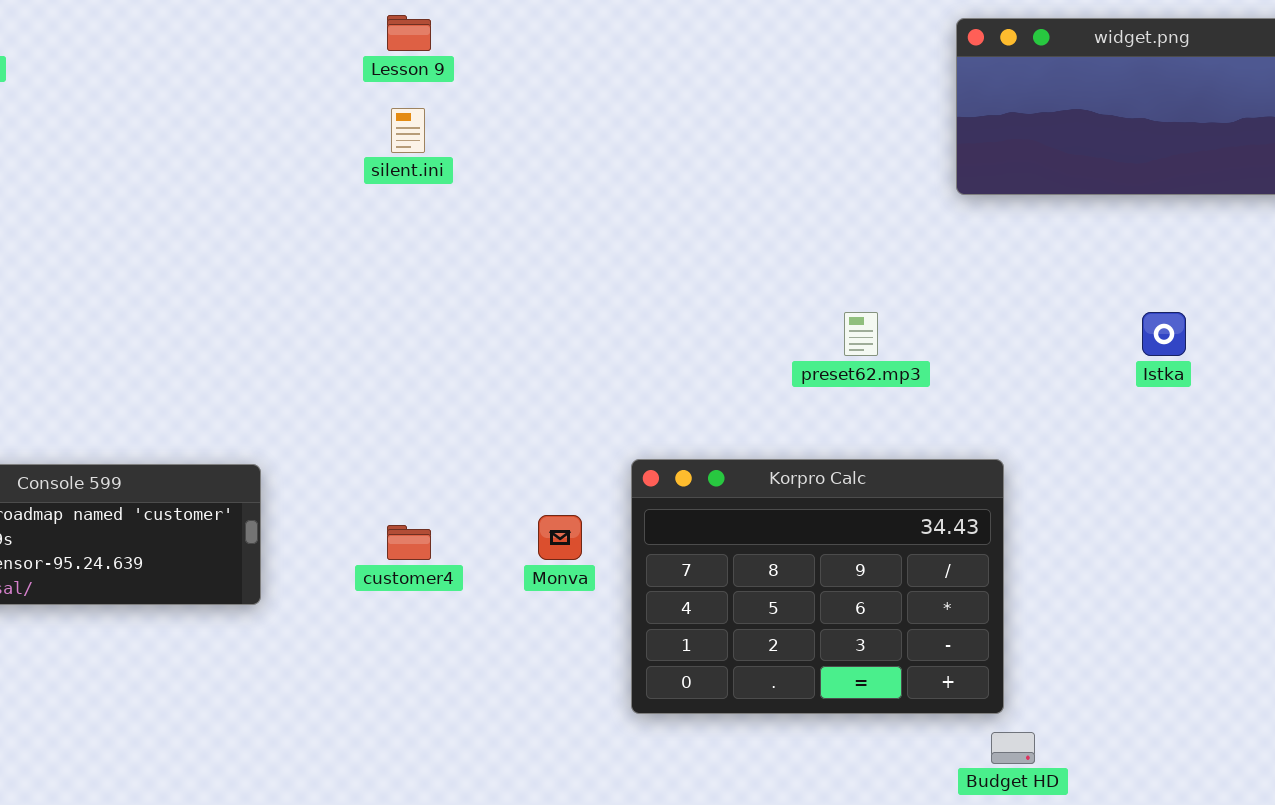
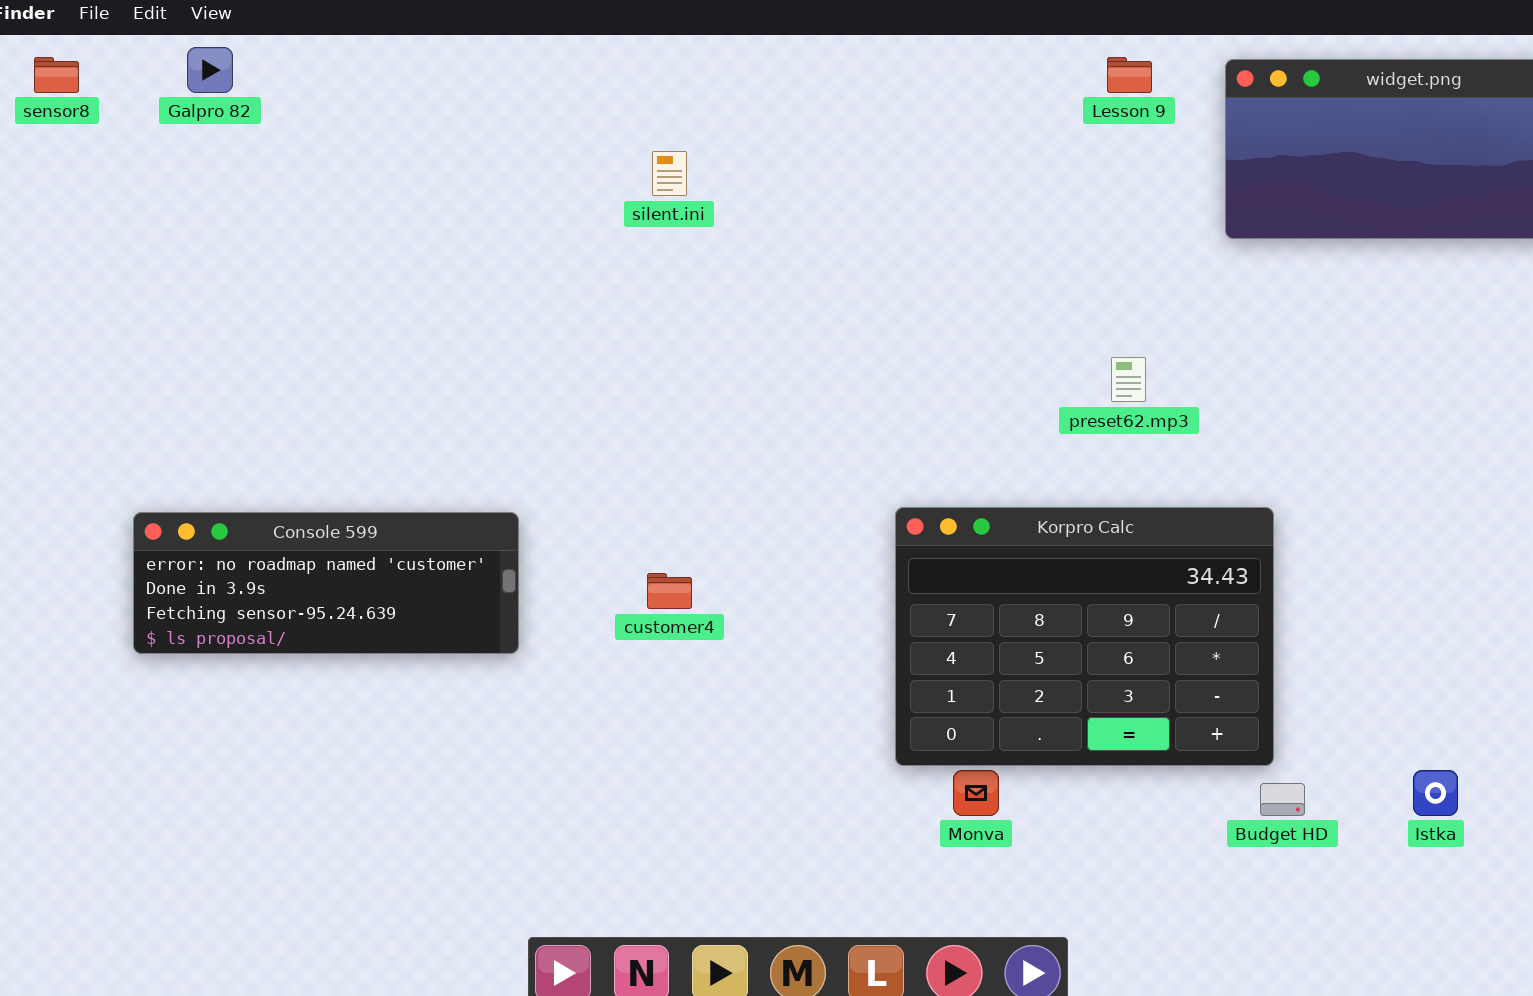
Lesson 9: [387,15,431,51] -> [1107,57,1152,93], moved
Istka: [1142,312,1186,356] -> [1413,770,1458,816], moved
Monva: [538,515,582,560] -> [953,770,999,816], moved

